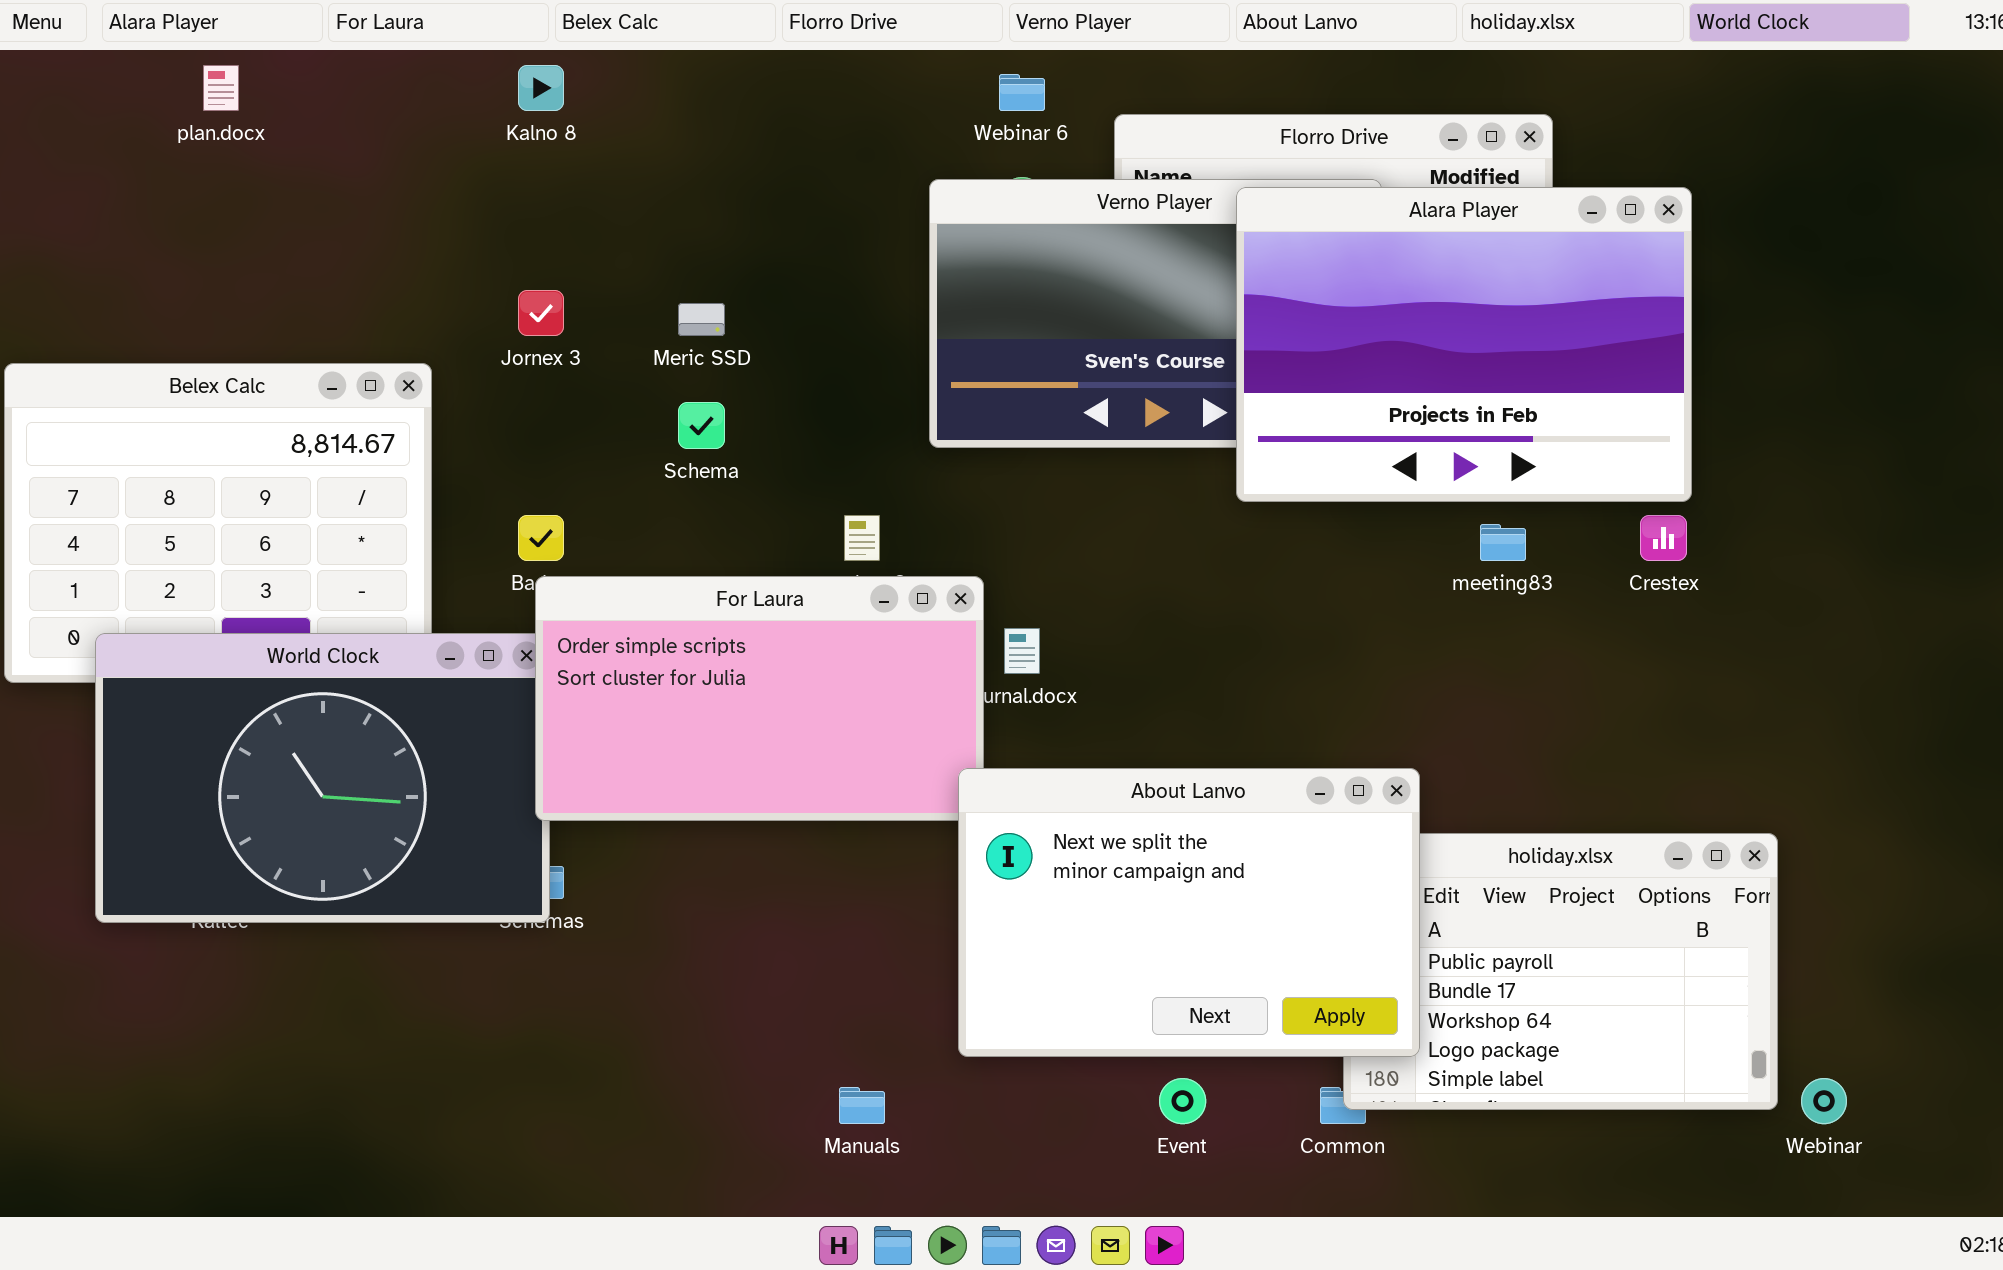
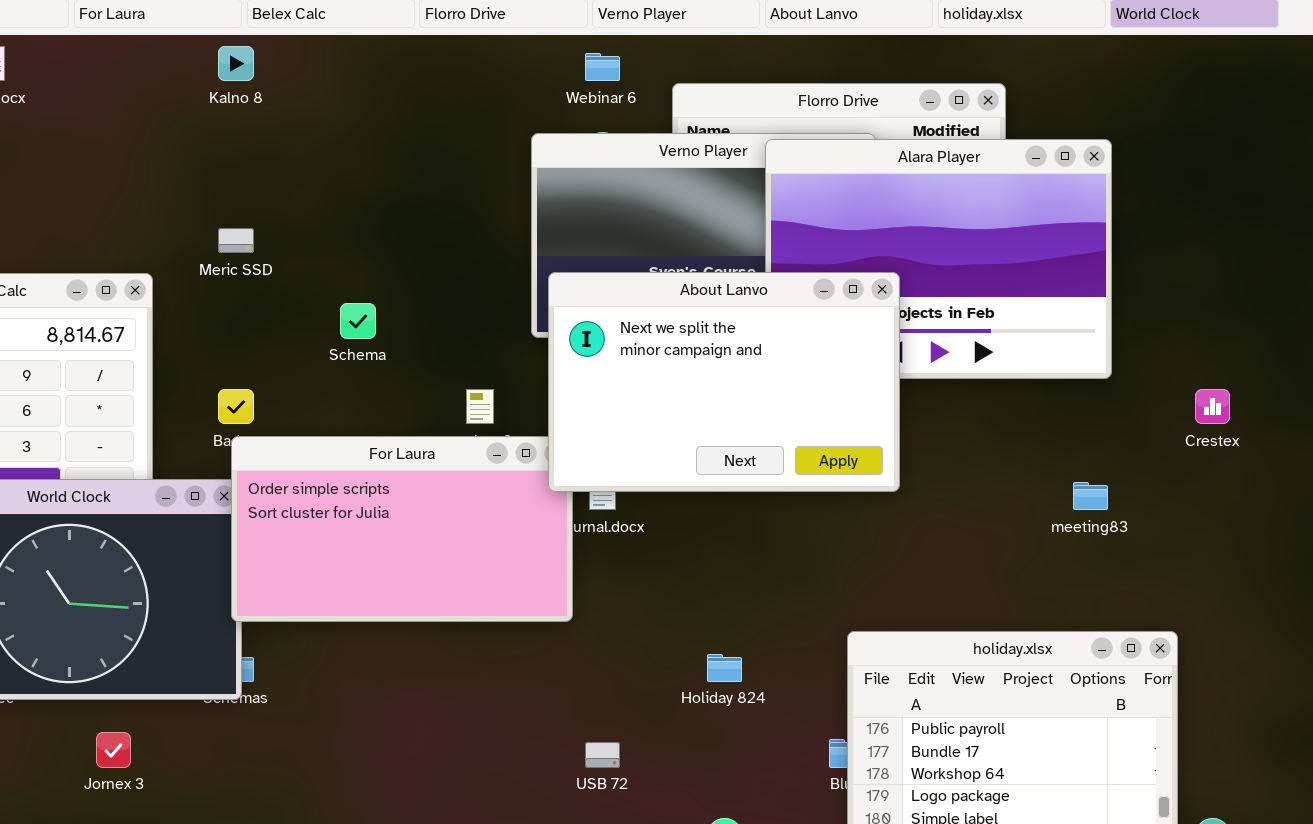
Jornex 3: [518,290,564,336] -> [96,732,131,768], moved
Meric SSD: [678,303,725,336] -> [218,228,254,253], moved
Crestex: [1640,515,1687,561] -> [1195,389,1230,424], moved
meeting83: [1480,524,1526,561] -> [1073,482,1108,510], moved
About Lanvo: [958,768,1420,1057] -> [548,272,900,492], moved

